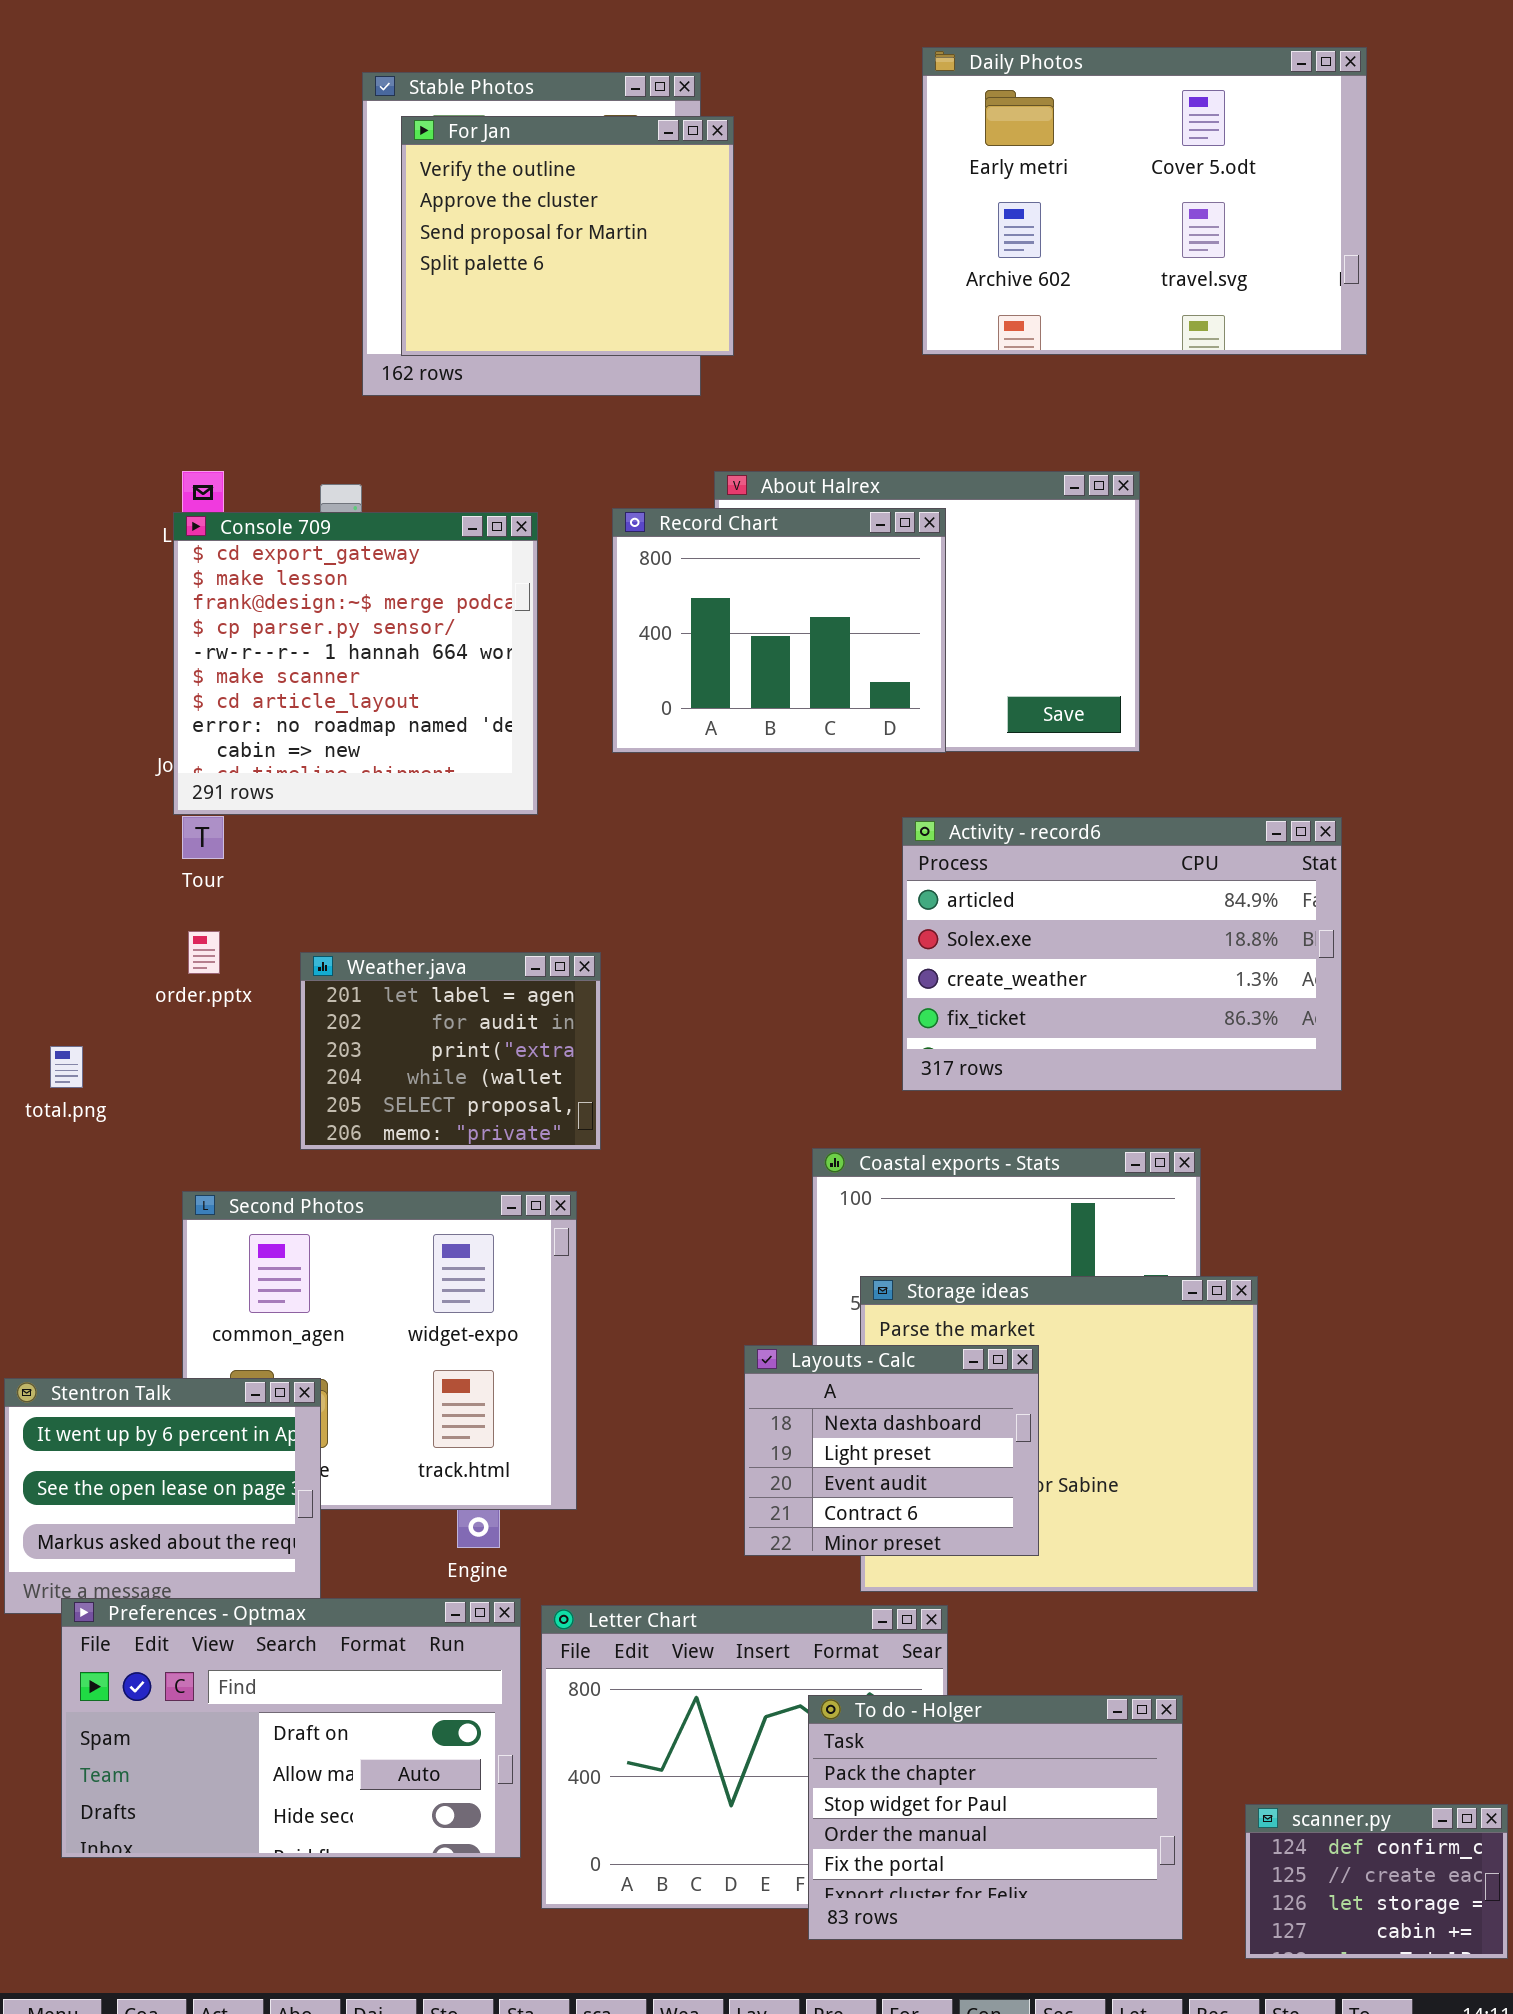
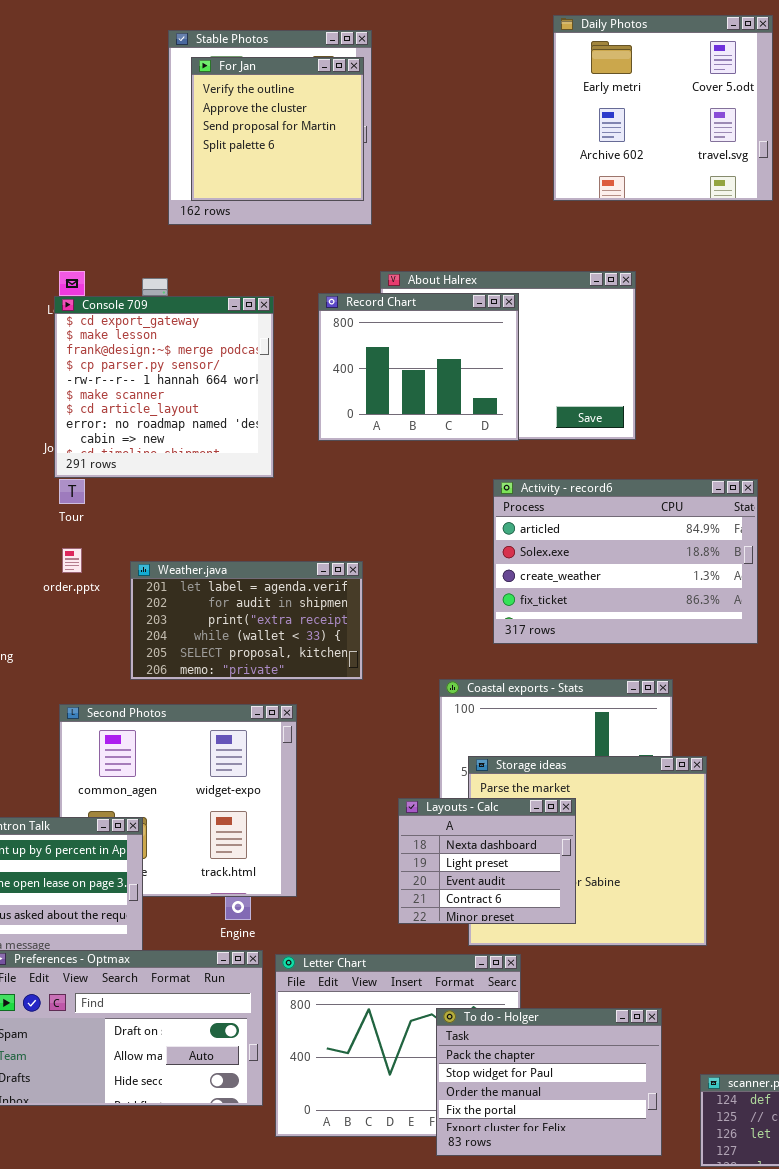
Daily Photos: [922,47,1367,355] -> [553,15,773,201], resized
For Jan: [401,116,734,356] -> [191,57,364,201], resized
Weather.java: [300,952,601,1150] -> [130,561,363,680], resized

